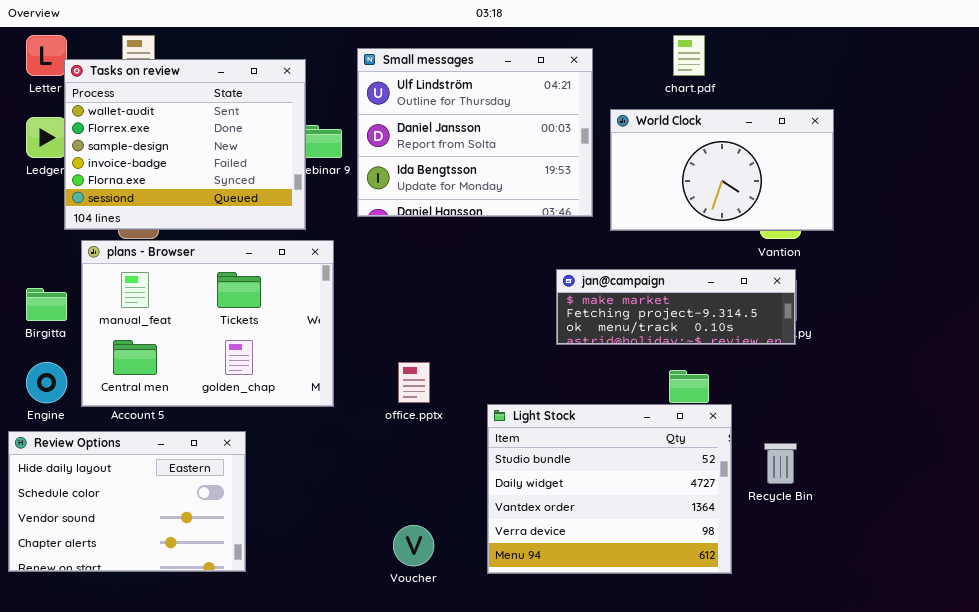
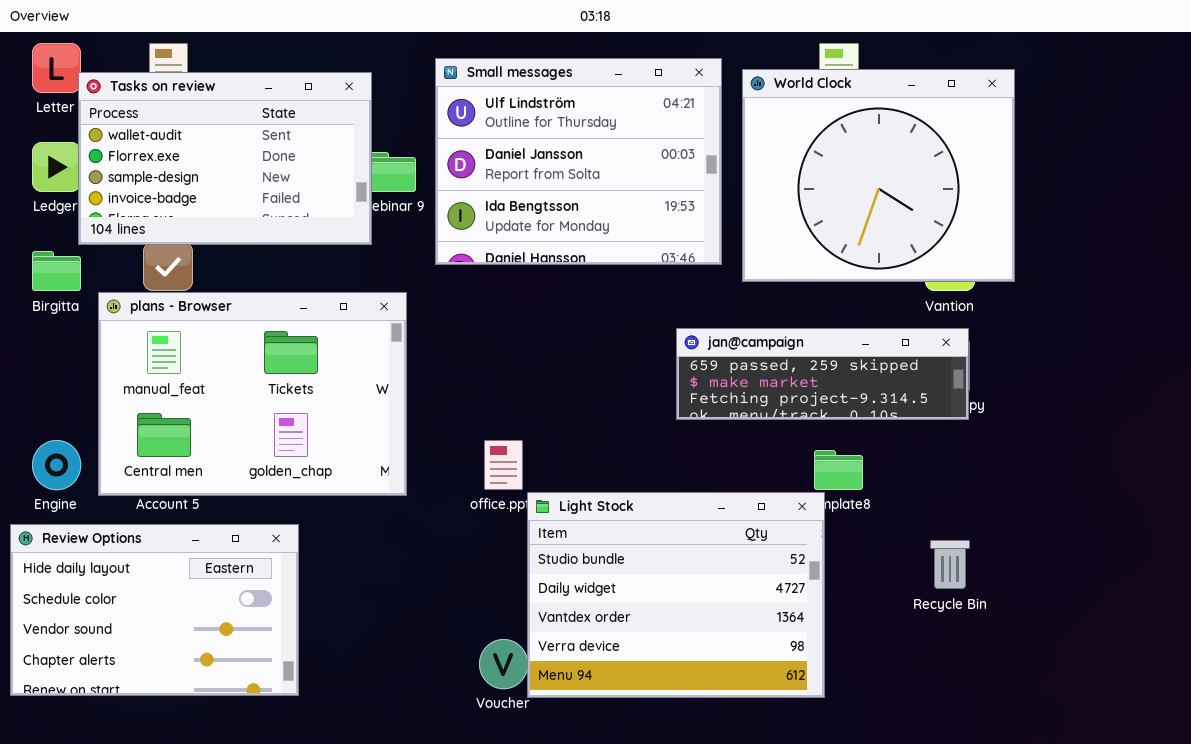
Tasks on review: [64,59,306,230] -> [78,72,372,245], resized
World Clock: [610,109,834,231] -> [742,69,1015,282], resized
jan@campaign: [556,269,796,345] -> [676,328,969,420], scrolled up 1 row
Birgitta: [26,288,67,321] -> [32,251,81,291], moved
Light Stock: [487,404,732,574] -> [527,492,825,698], moved

